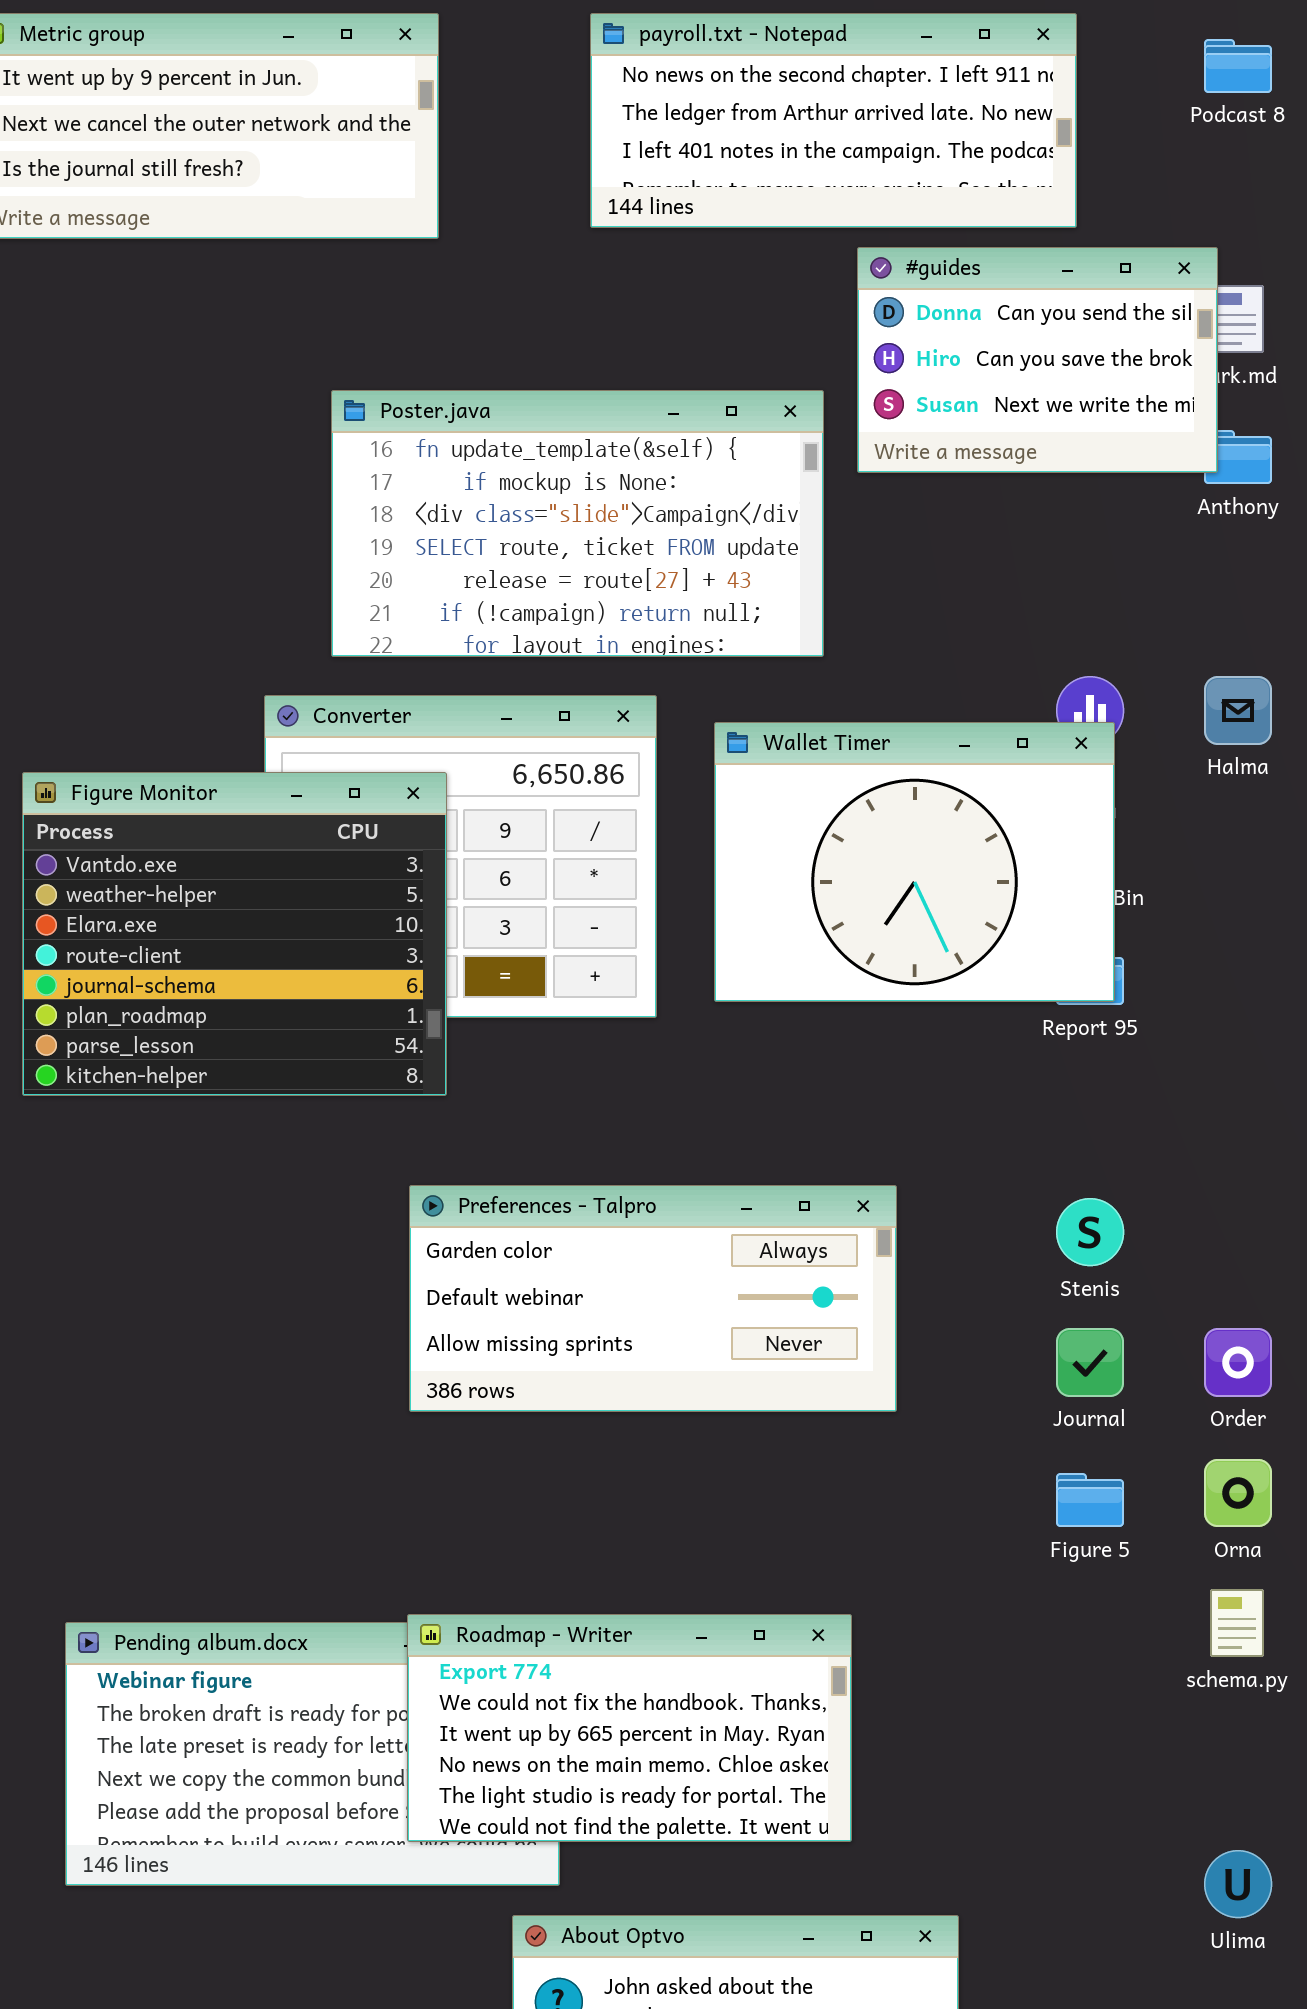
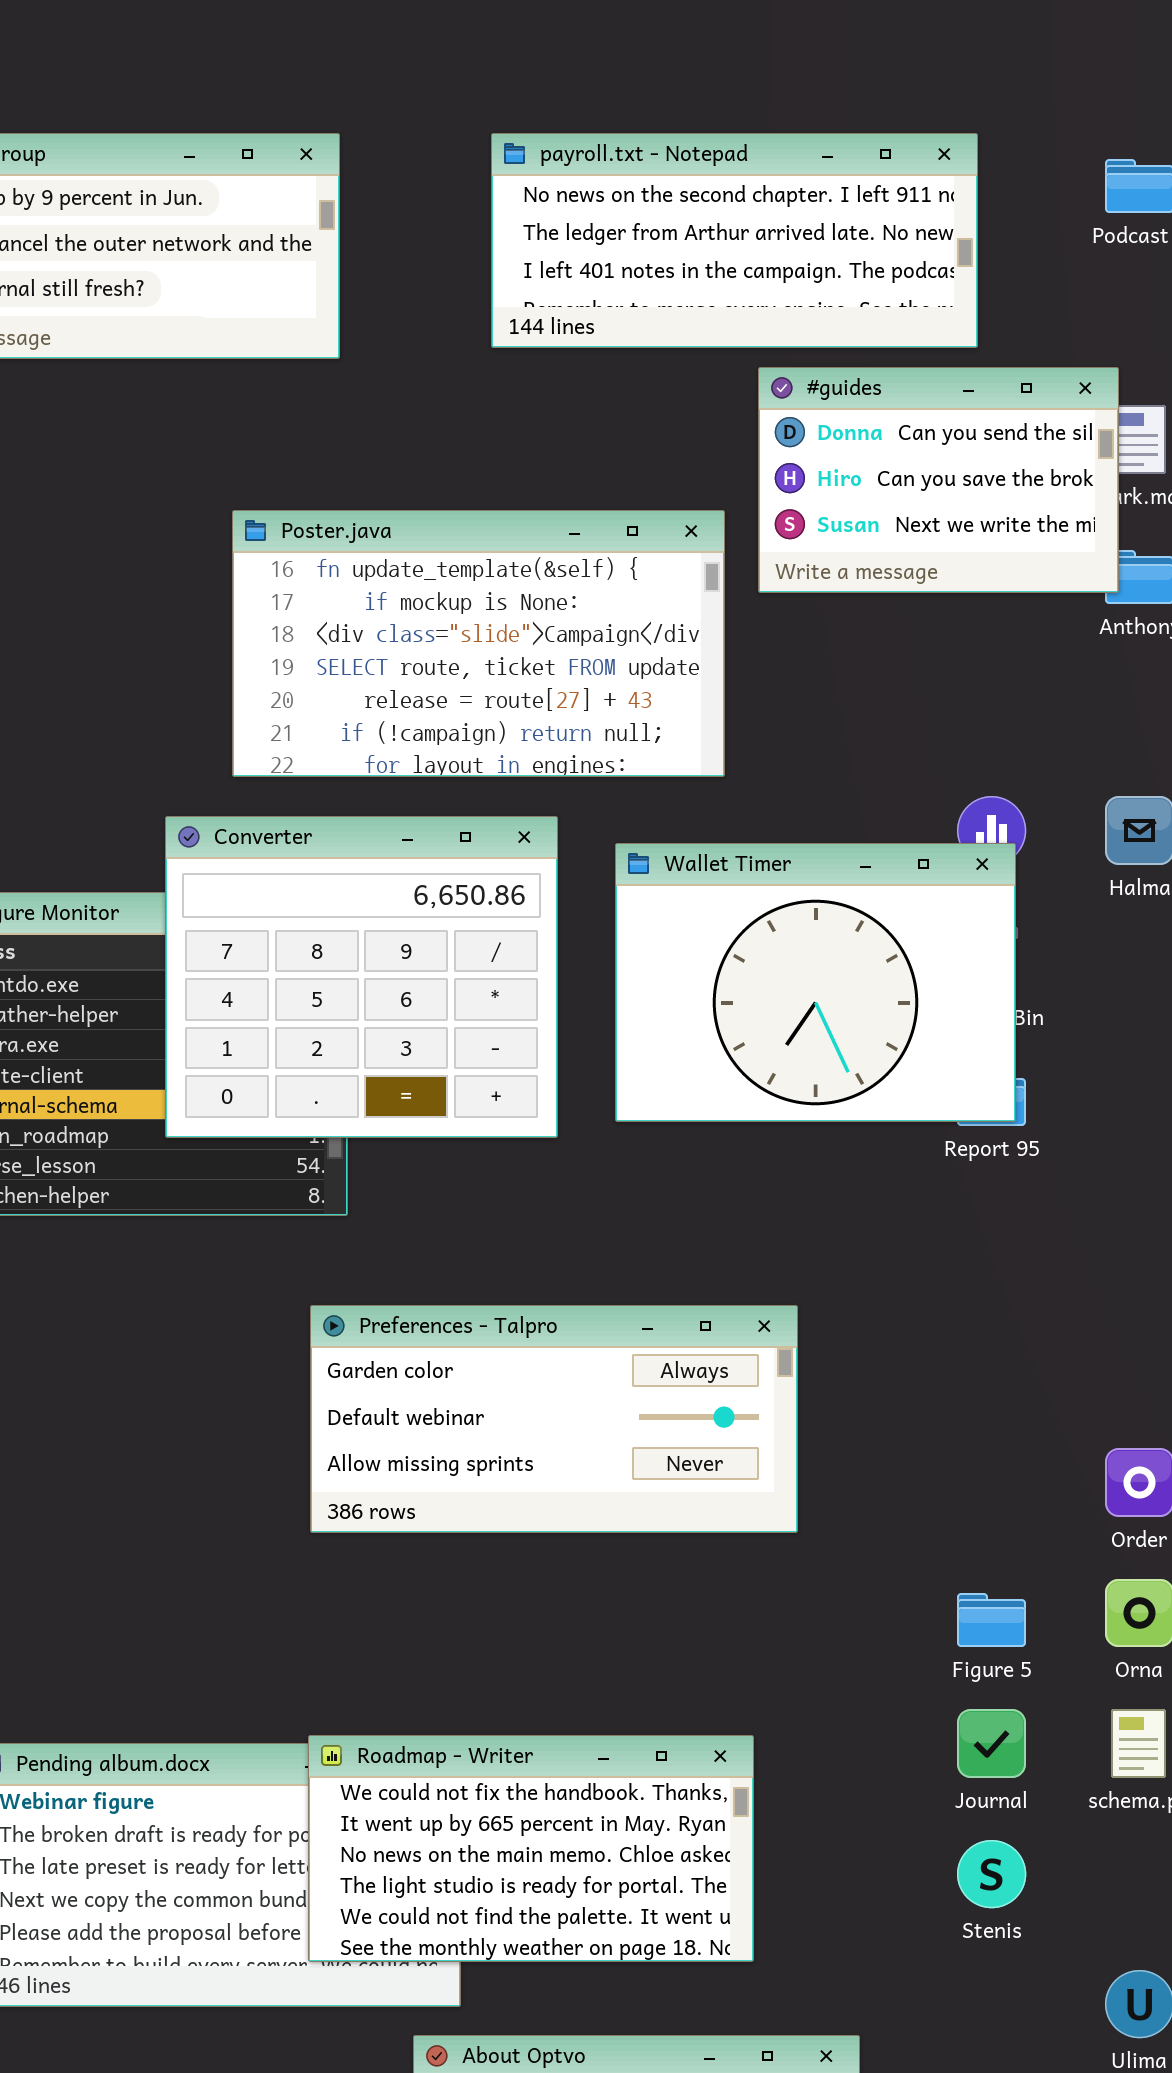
Converter: [264,695,657,1018] -> [165,816,558,1138], raised
Stenis: [1056,1198,1124,1266] -> [957,1840,1026,1908], moved
Journal: [1056,1328,1124,1397] -> [957,1709,1026,1778], moved
Roadmap - Writer: [407,1614,852,1842] -> [308,1735,754,1962], scrolled down 1 row

